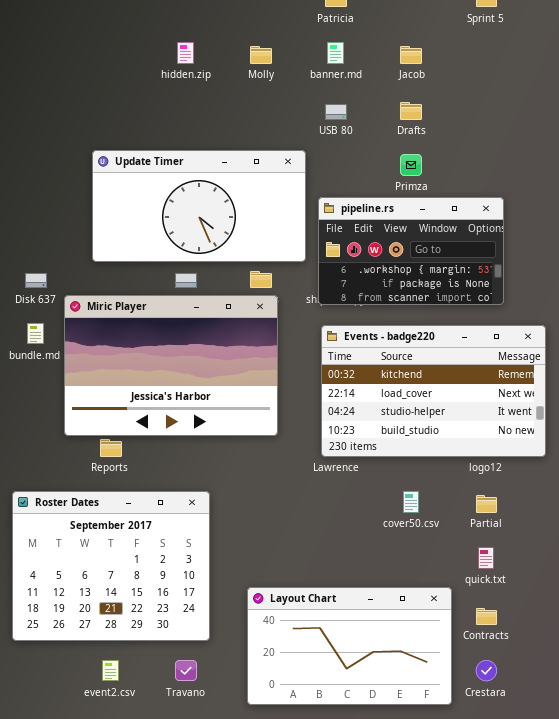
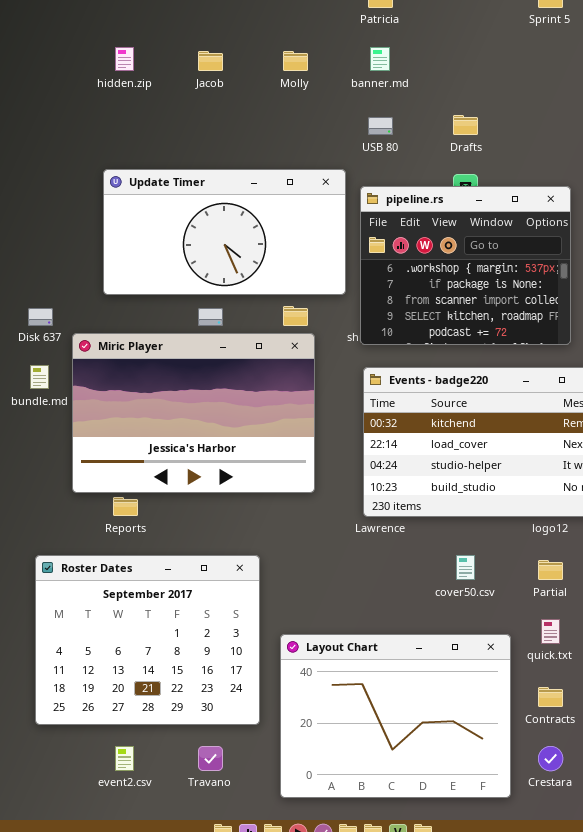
hidden.zip: [177,42,194,64] -> [115,47,134,71], moved
Jacob: [400,46,422,64] -> [198,51,223,71], moved
pipeline.rs: [318,197,504,305] -> [360,186,571,345], resized
Roster Dates: [12,491,210,641] -> [35,555,260,725], moved
Layout Chart: [247,587,452,705] -> [280,634,511,798], resized

